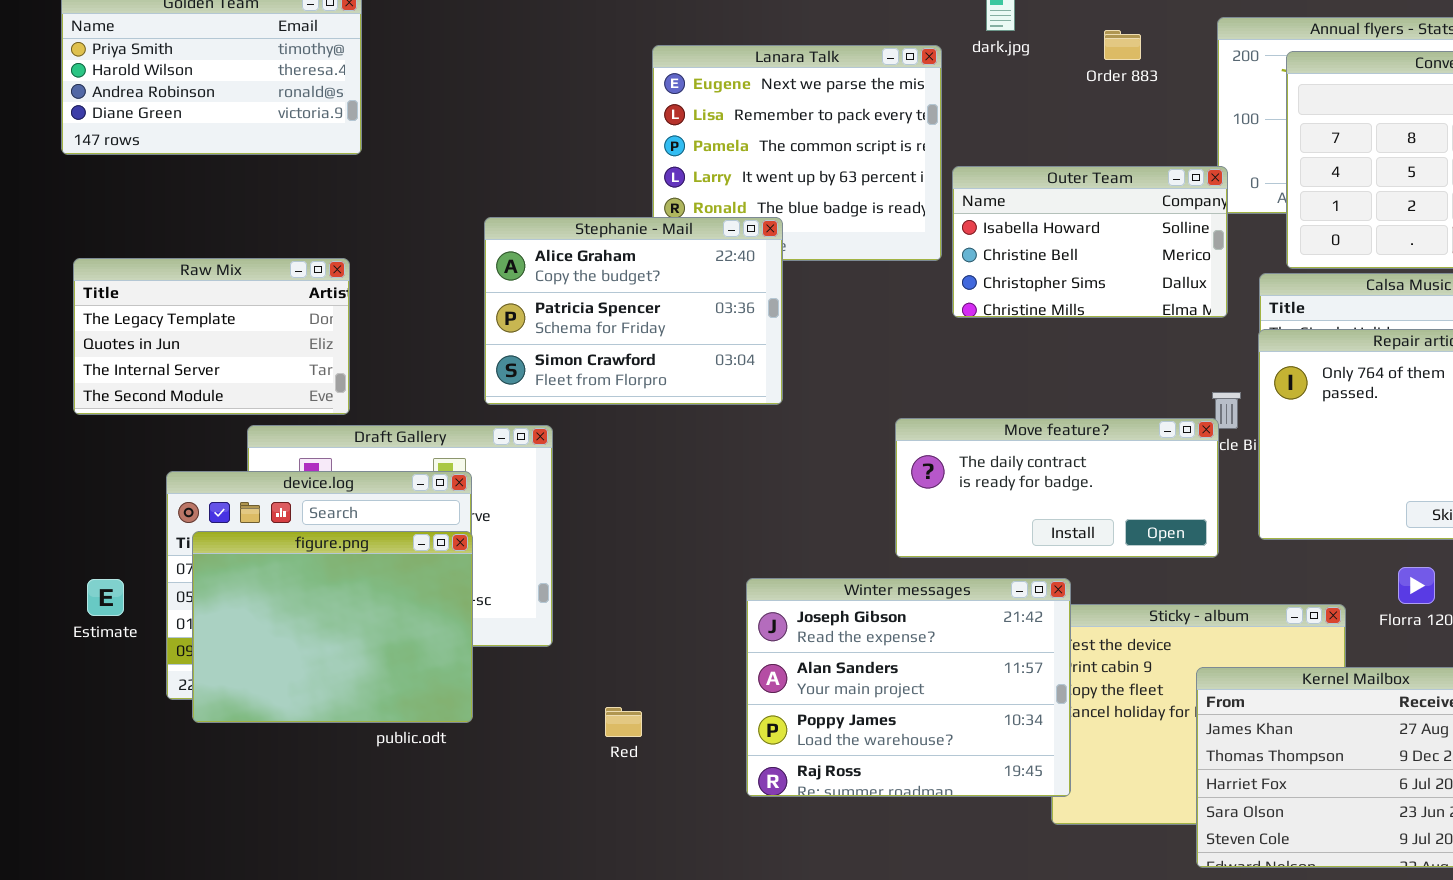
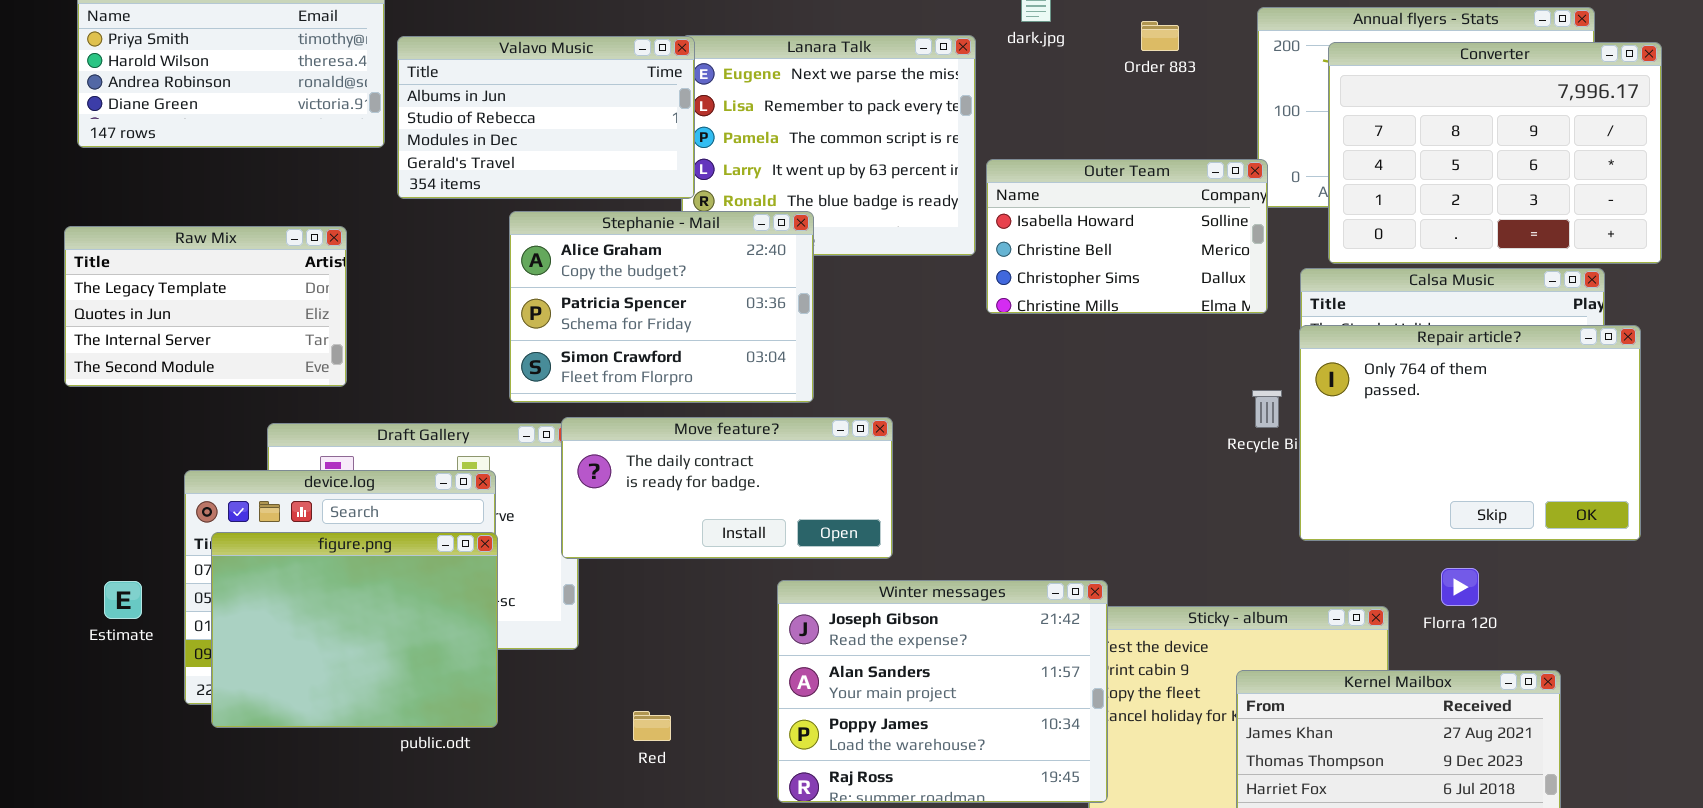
Valavo Music: none -> [397,36,695,199], opened
Raw Mix: [73,258,350,415] -> [64,226,347,387], moved
Move feature?: [895,418,1219,558] -> [561,417,893,559], moved

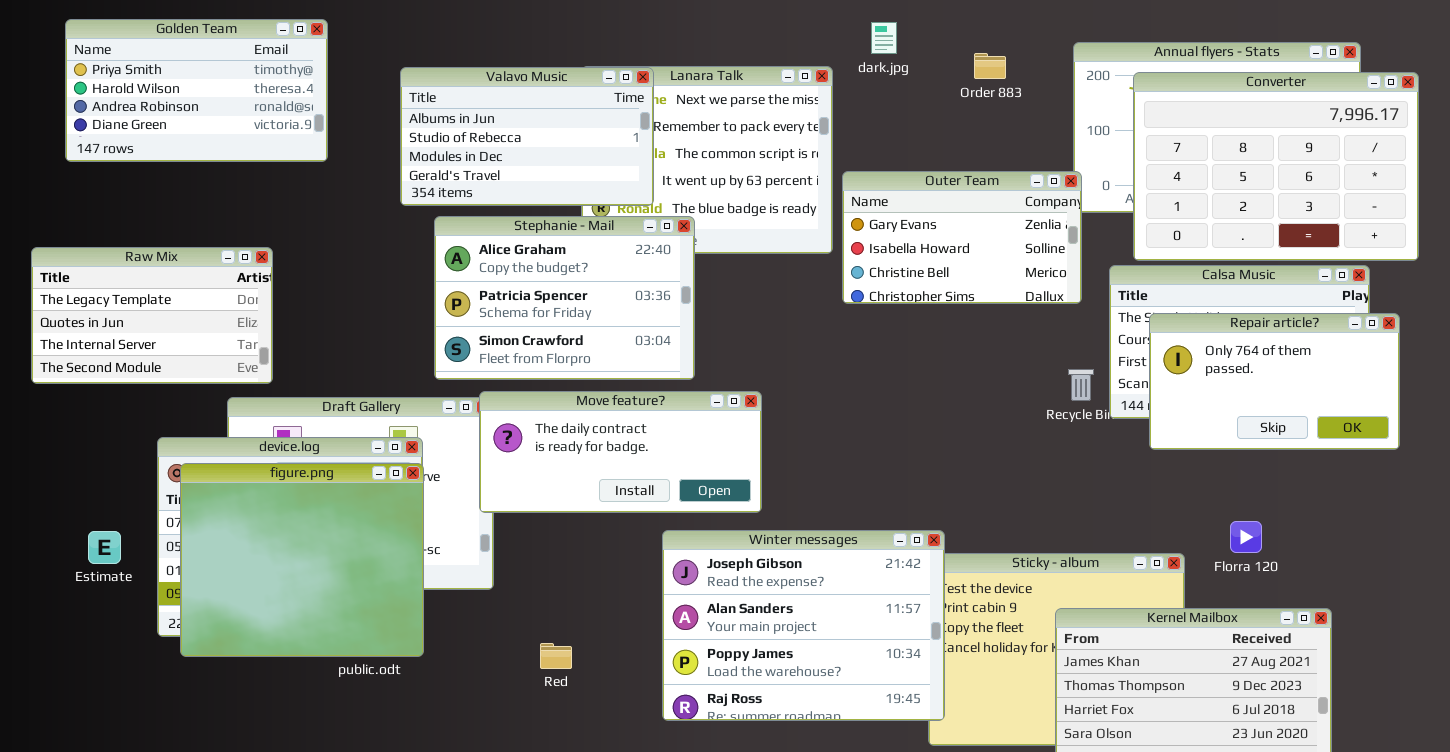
Valavo Music: [397,36,695,199] -> [400,67,654,206], moved
Outer Team: [986,159,1268,314] -> [842,171,1082,304], scrolled up 1 row
Raw Mix: [64,226,347,387] -> [31,247,273,384], moved
Repair article?: [1299,325,1641,541] -> [1149,313,1400,450], resized
figure.png: [211,532,498,728] -> [180,463,424,657], resized

